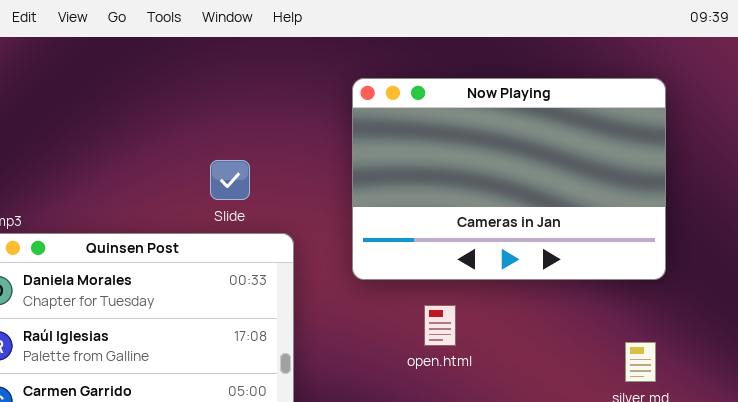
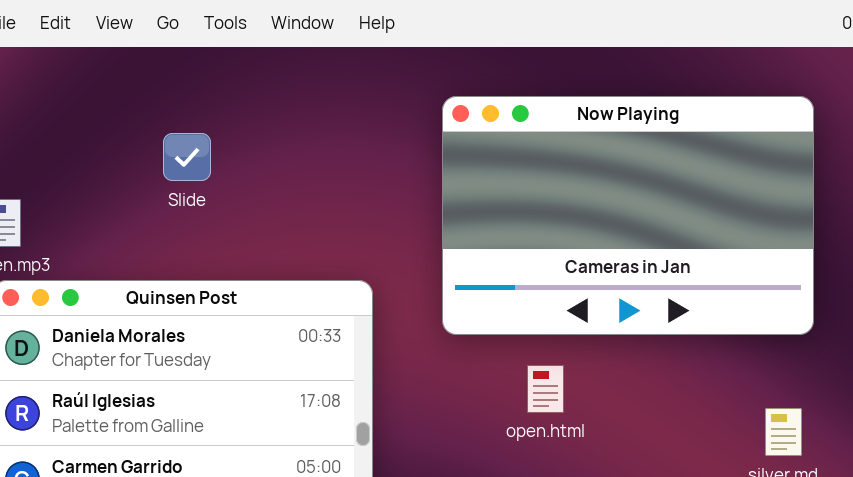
Slide: [210,160,250,200] -> [163,133,211,181], moved

